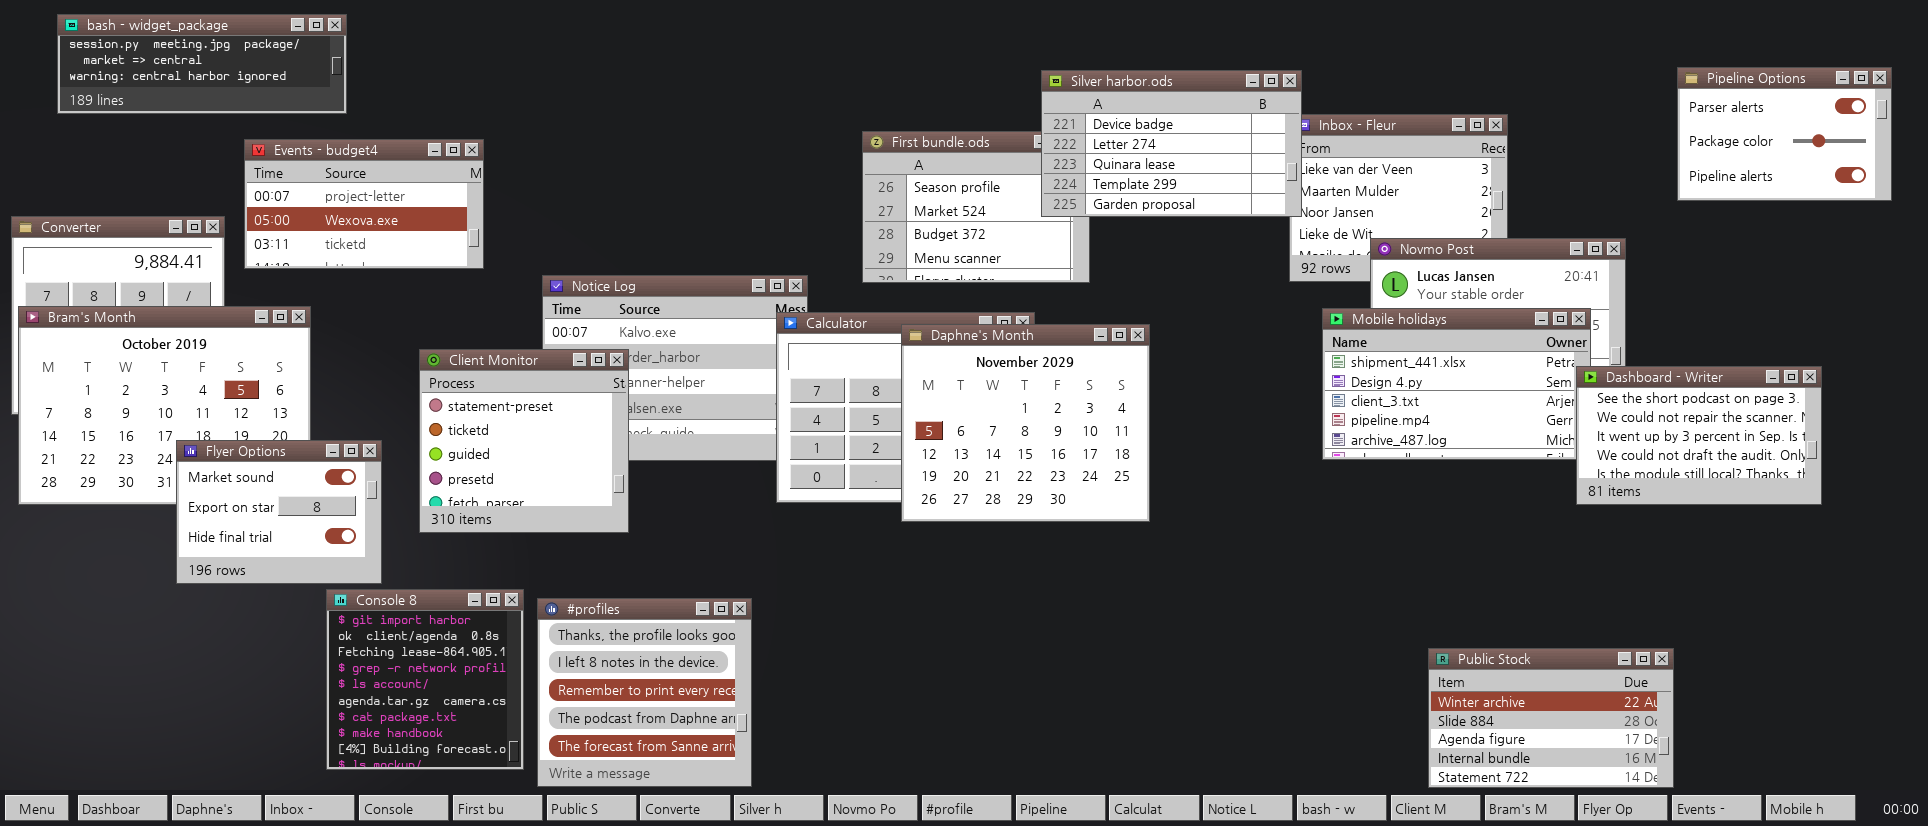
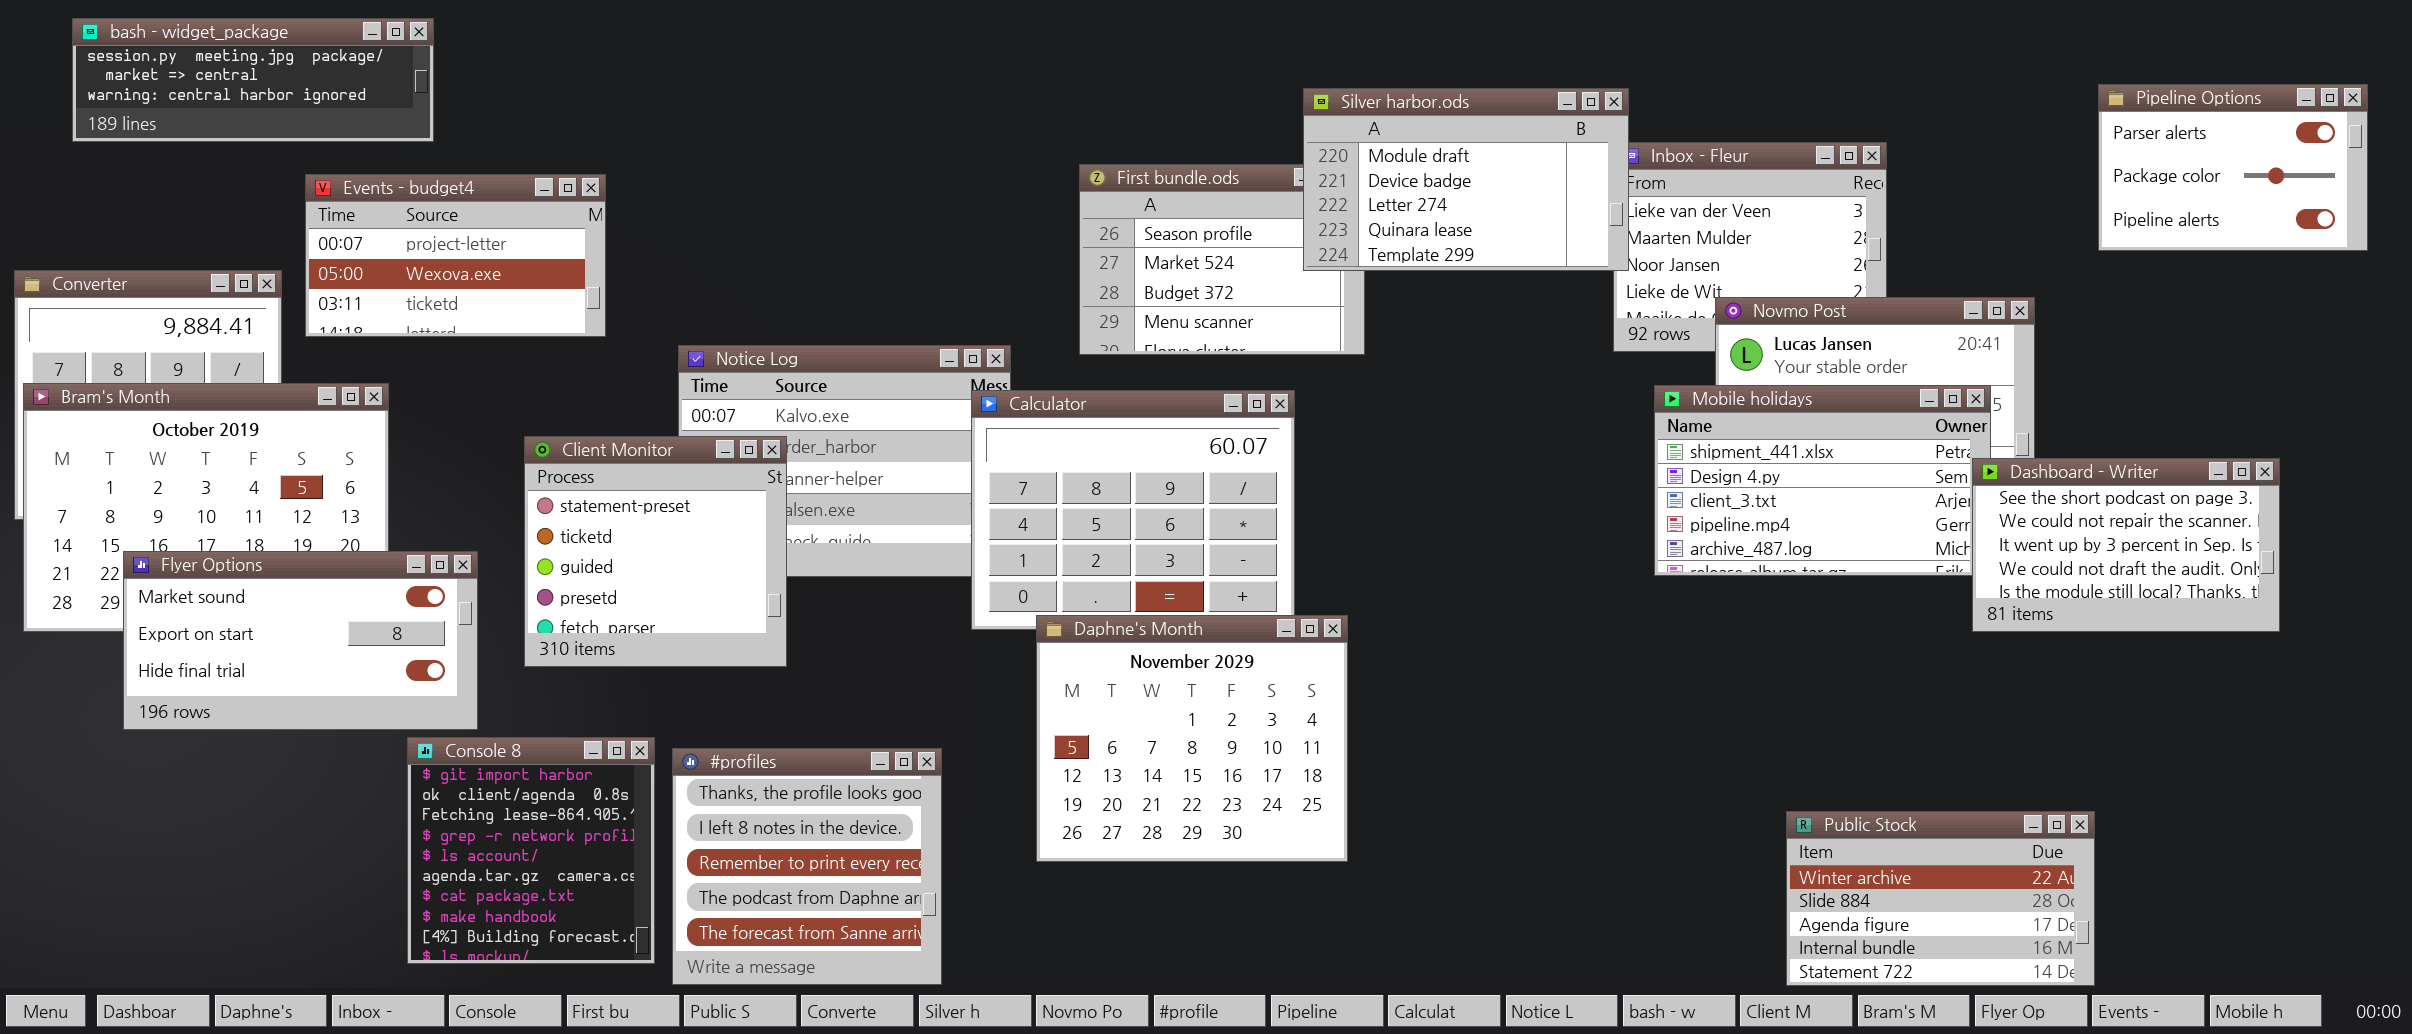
Silver harbor.ods: [1041,70,1302,217] -> [1303,88,1629,271], scrolled up 1 row
Daphne's Month: [901,324,1150,522] -> [1036,615,1348,862], moved
Flyer Options: [176,440,382,584] -> [123,551,478,730], resized

